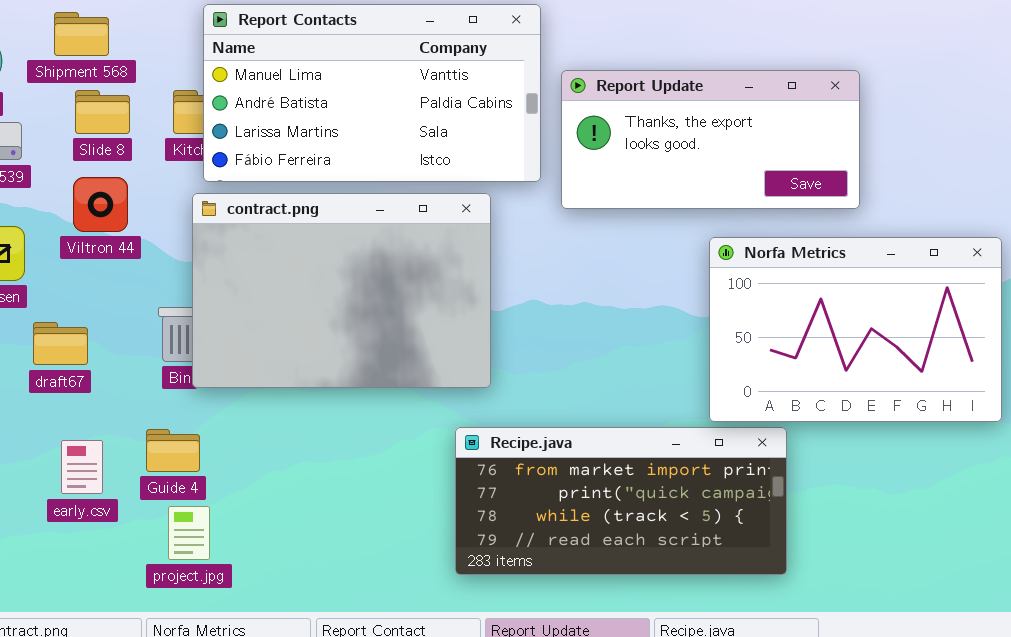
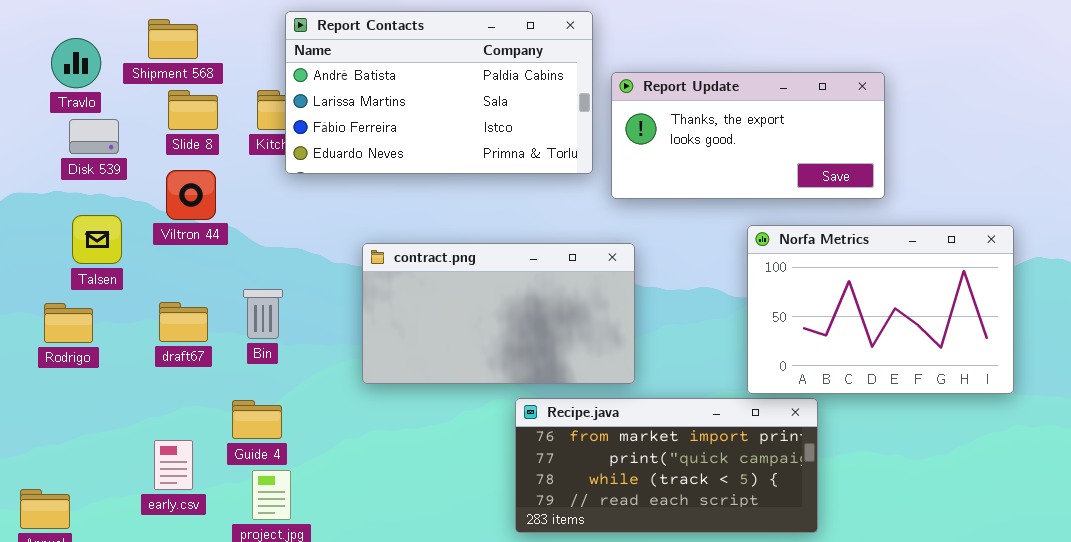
Report Contacts: [203,4,541,182] -> [285,11,593,174], scrolled down 1 row
contract.png: [192,193,491,388] -> [362,243,635,384], moved, resized
draft67: [33,322,88,365] -> [159,302,208,342], moved
early.csv: [61,440,103,494] -> [154,440,193,490], moved

